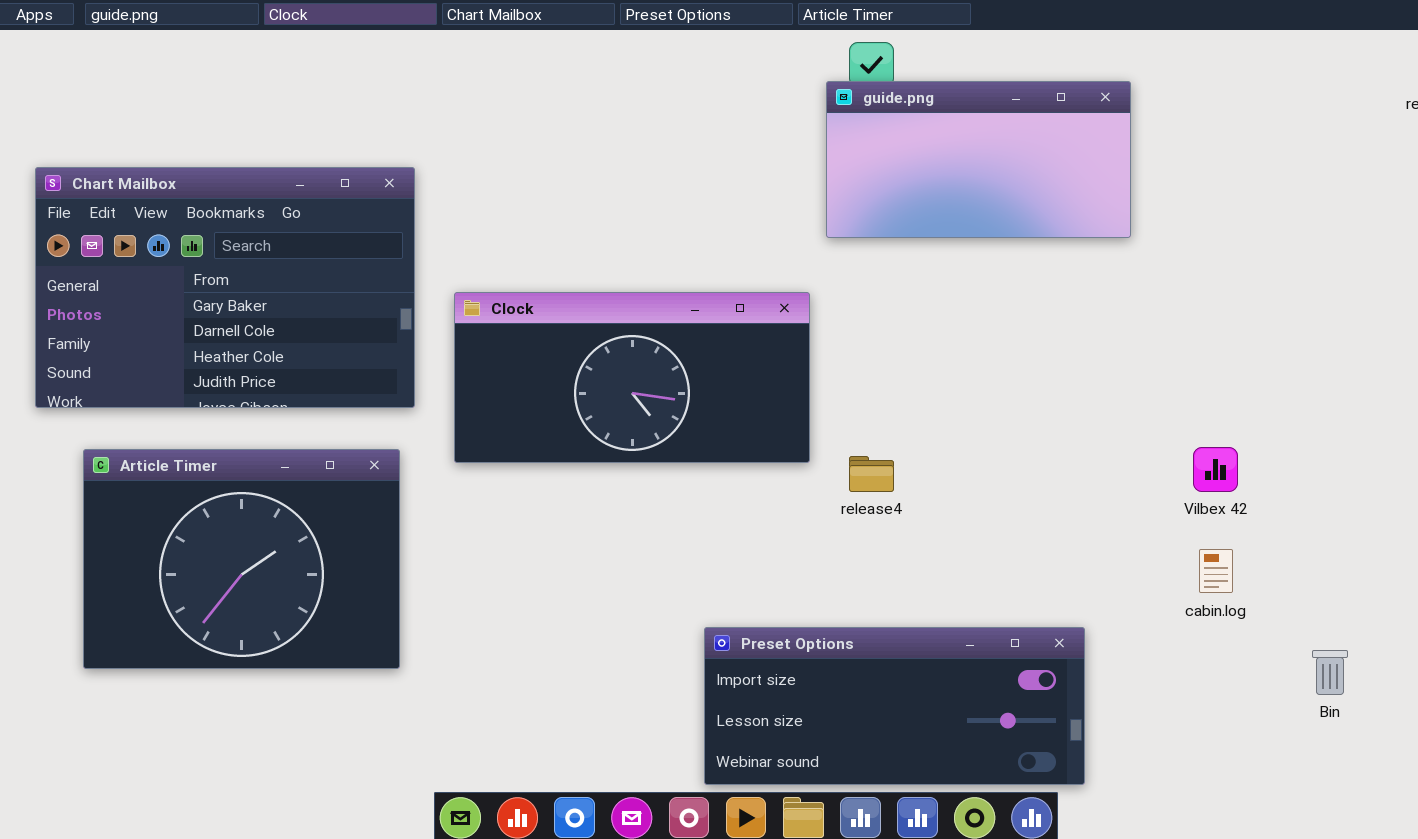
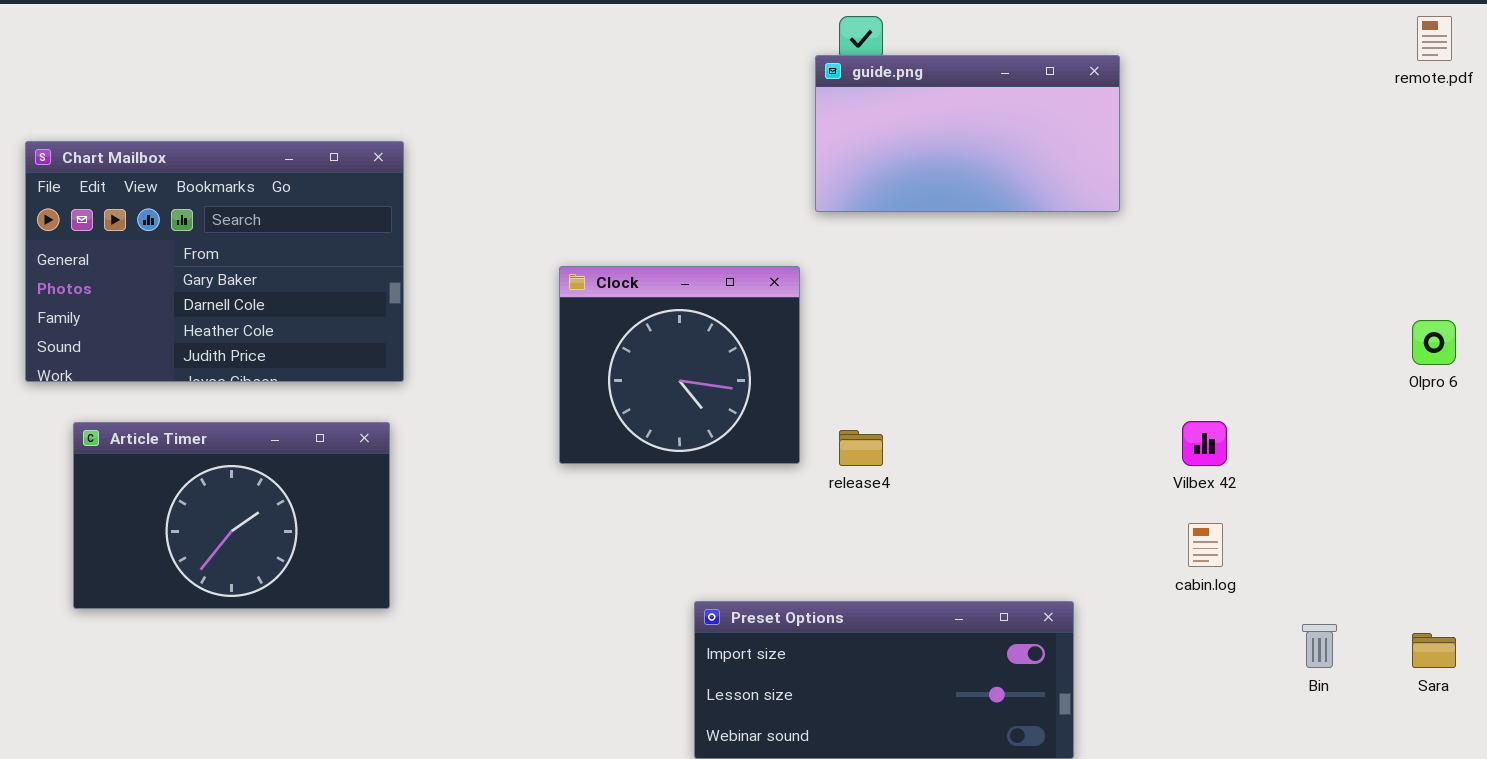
Clock: [454,292,810,463] -> [559,266,800,464], resized
Article Timer: [83,449,400,669] -> [73,422,390,609], resized

